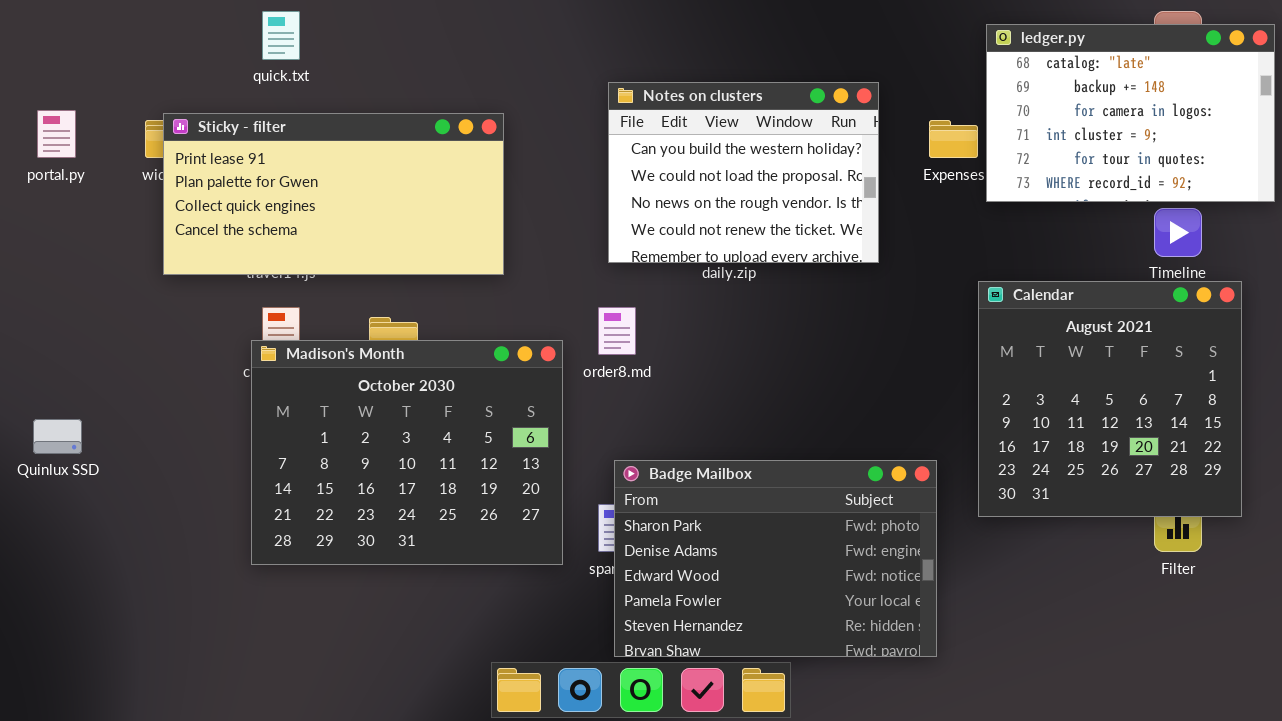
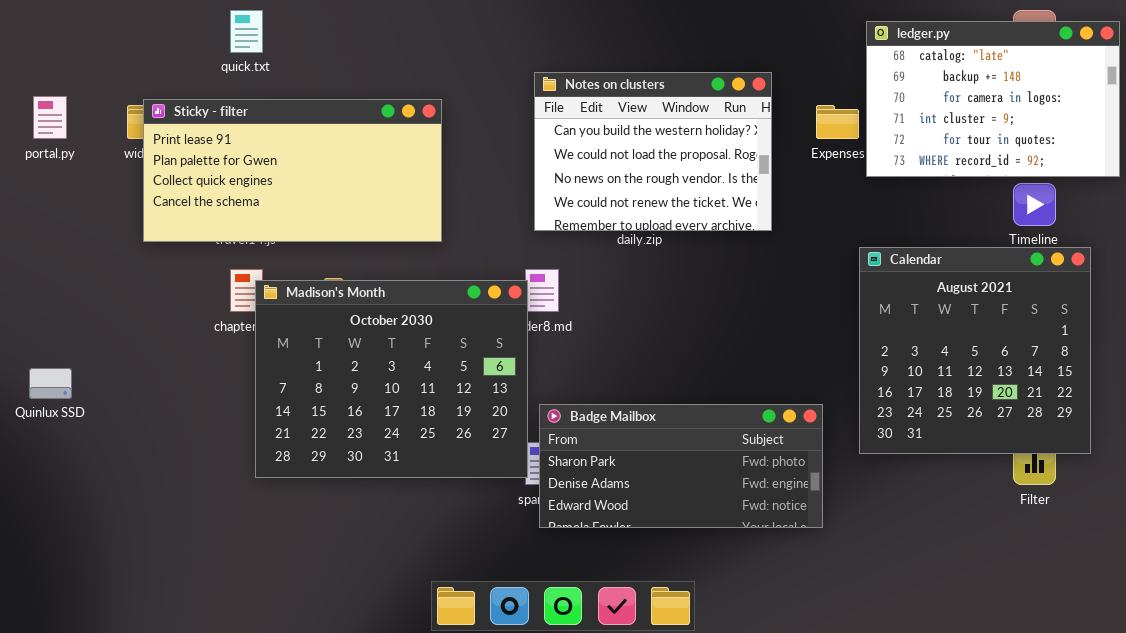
Madison's Month: [251,340,563,565] -> [255,280,528,478], moved
Badge Mailbox: [614,460,937,657] -> [539,404,823,528], resized

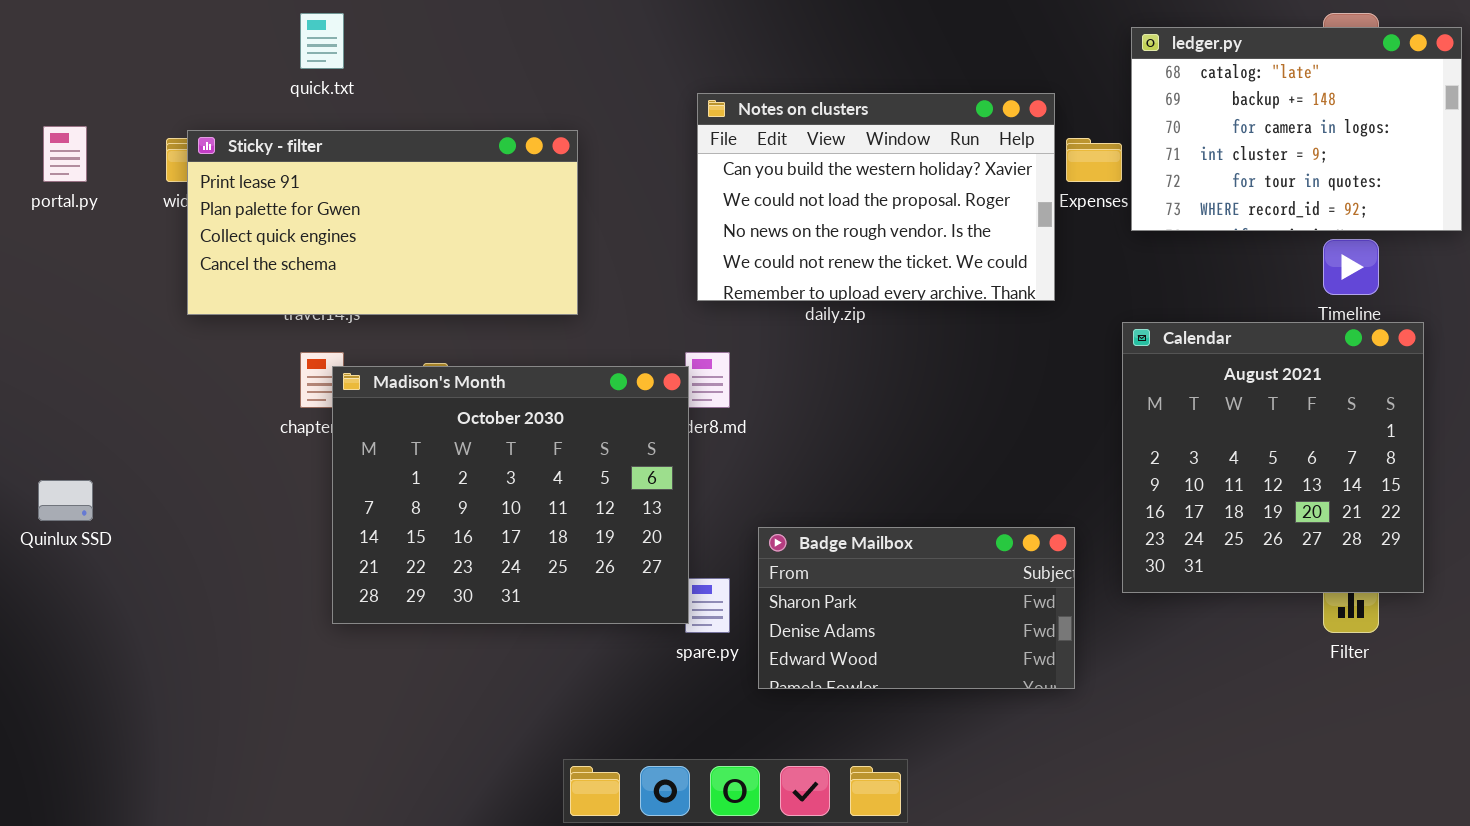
Notes on clusters: [534,72,772,231] -> [697,93,1055,301], resized
Badge Mailbox: [539,404,823,528] -> [758,527,1075,689], resized

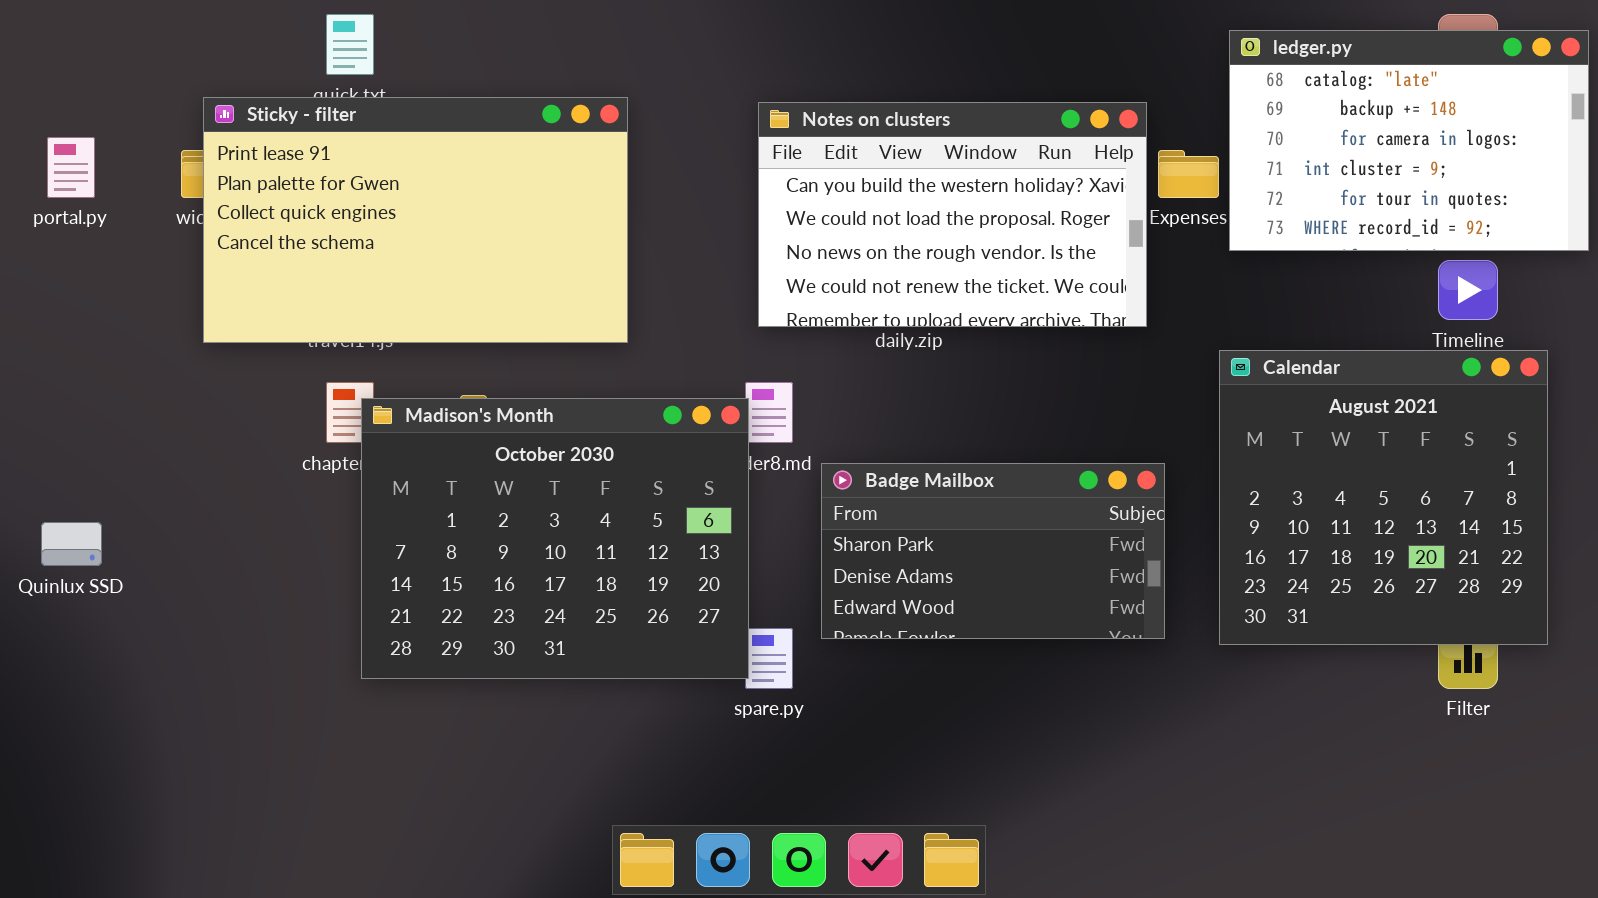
Sticky - filter: [187,130,578,315] -> [203,97,628,343], resized
Badge Mailbox: [758,527,1075,689] -> [821,463,1165,639], moved

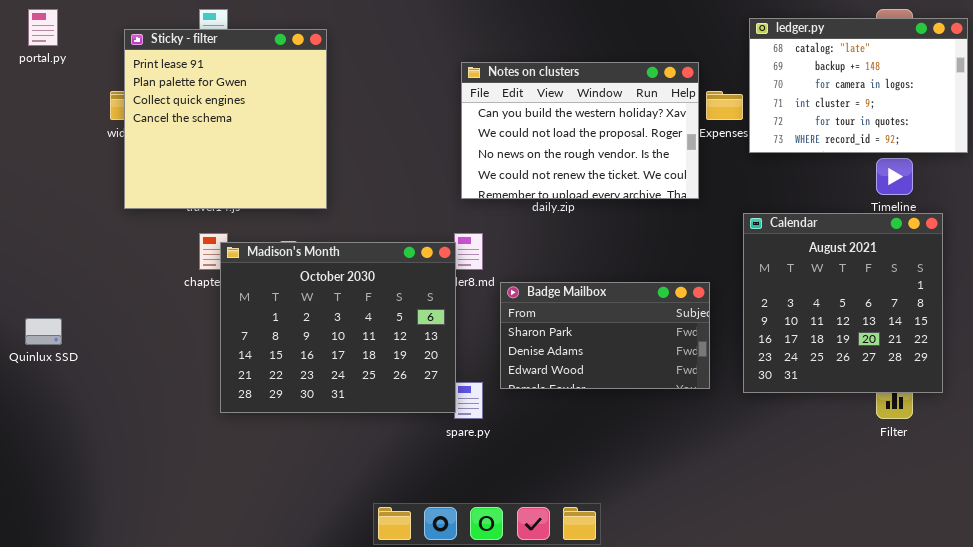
Sticky - filter: [203,97,628,343] -> [124,29,327,209], resized
portal.py: [47,137,95,198] -> [28,9,58,46], moved

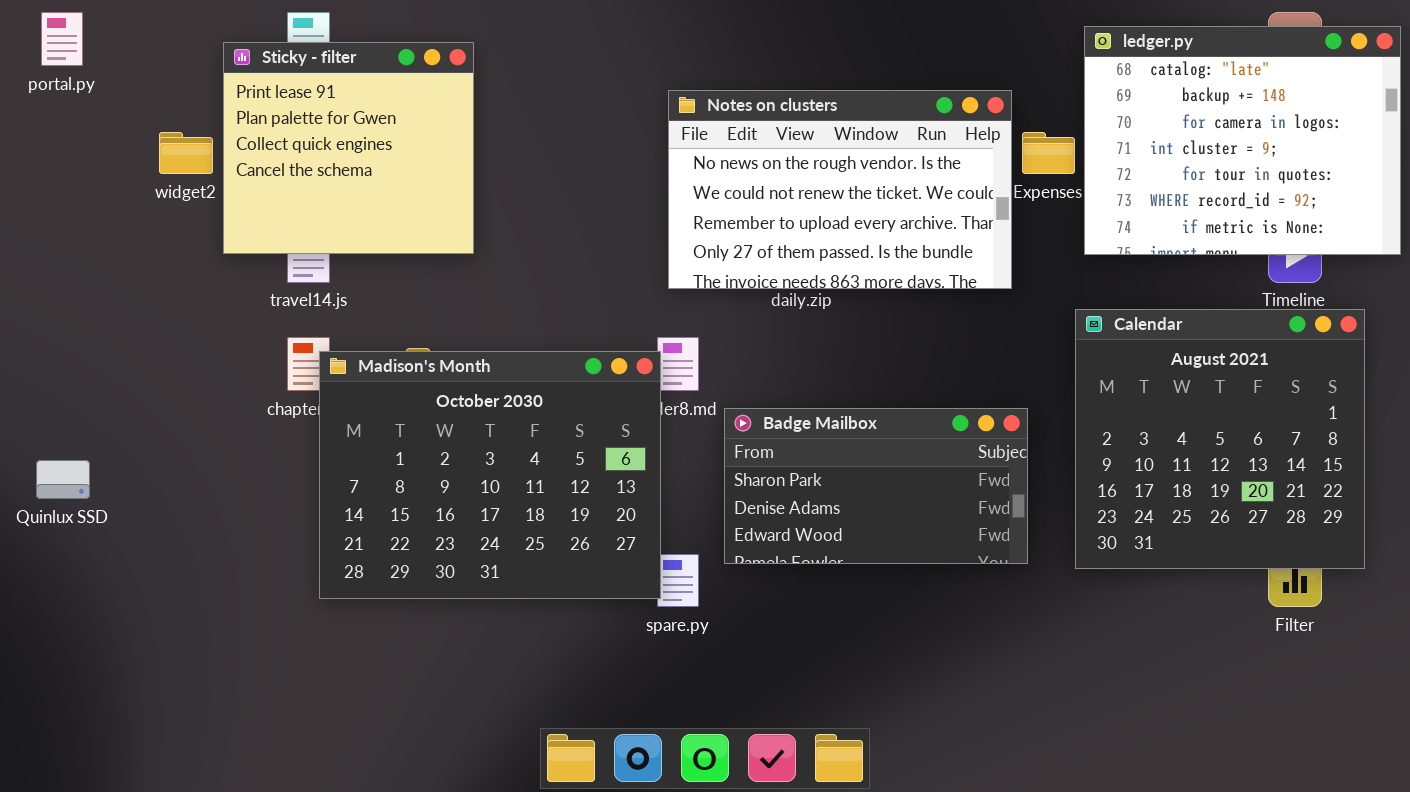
ledger.py: [749,18,968,153] -> [1084,26,1401,255], resized
Sticky - filter: [124,29,327,209] -> [223,42,474,254], resized
Notes on clusters: [461,62,699,199] -> [668,90,1012,289], scrolled down 2 rows

